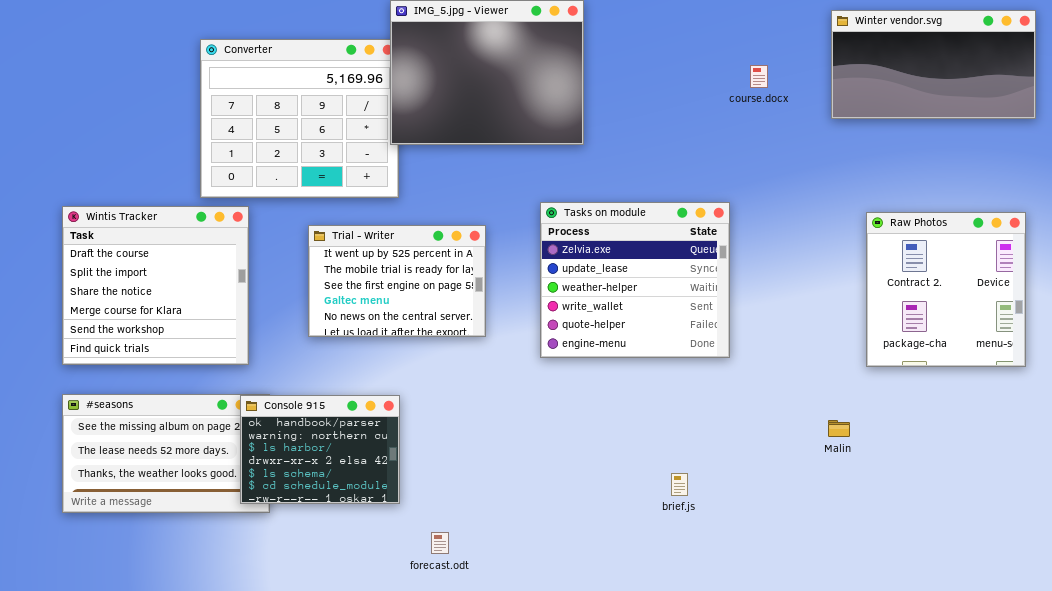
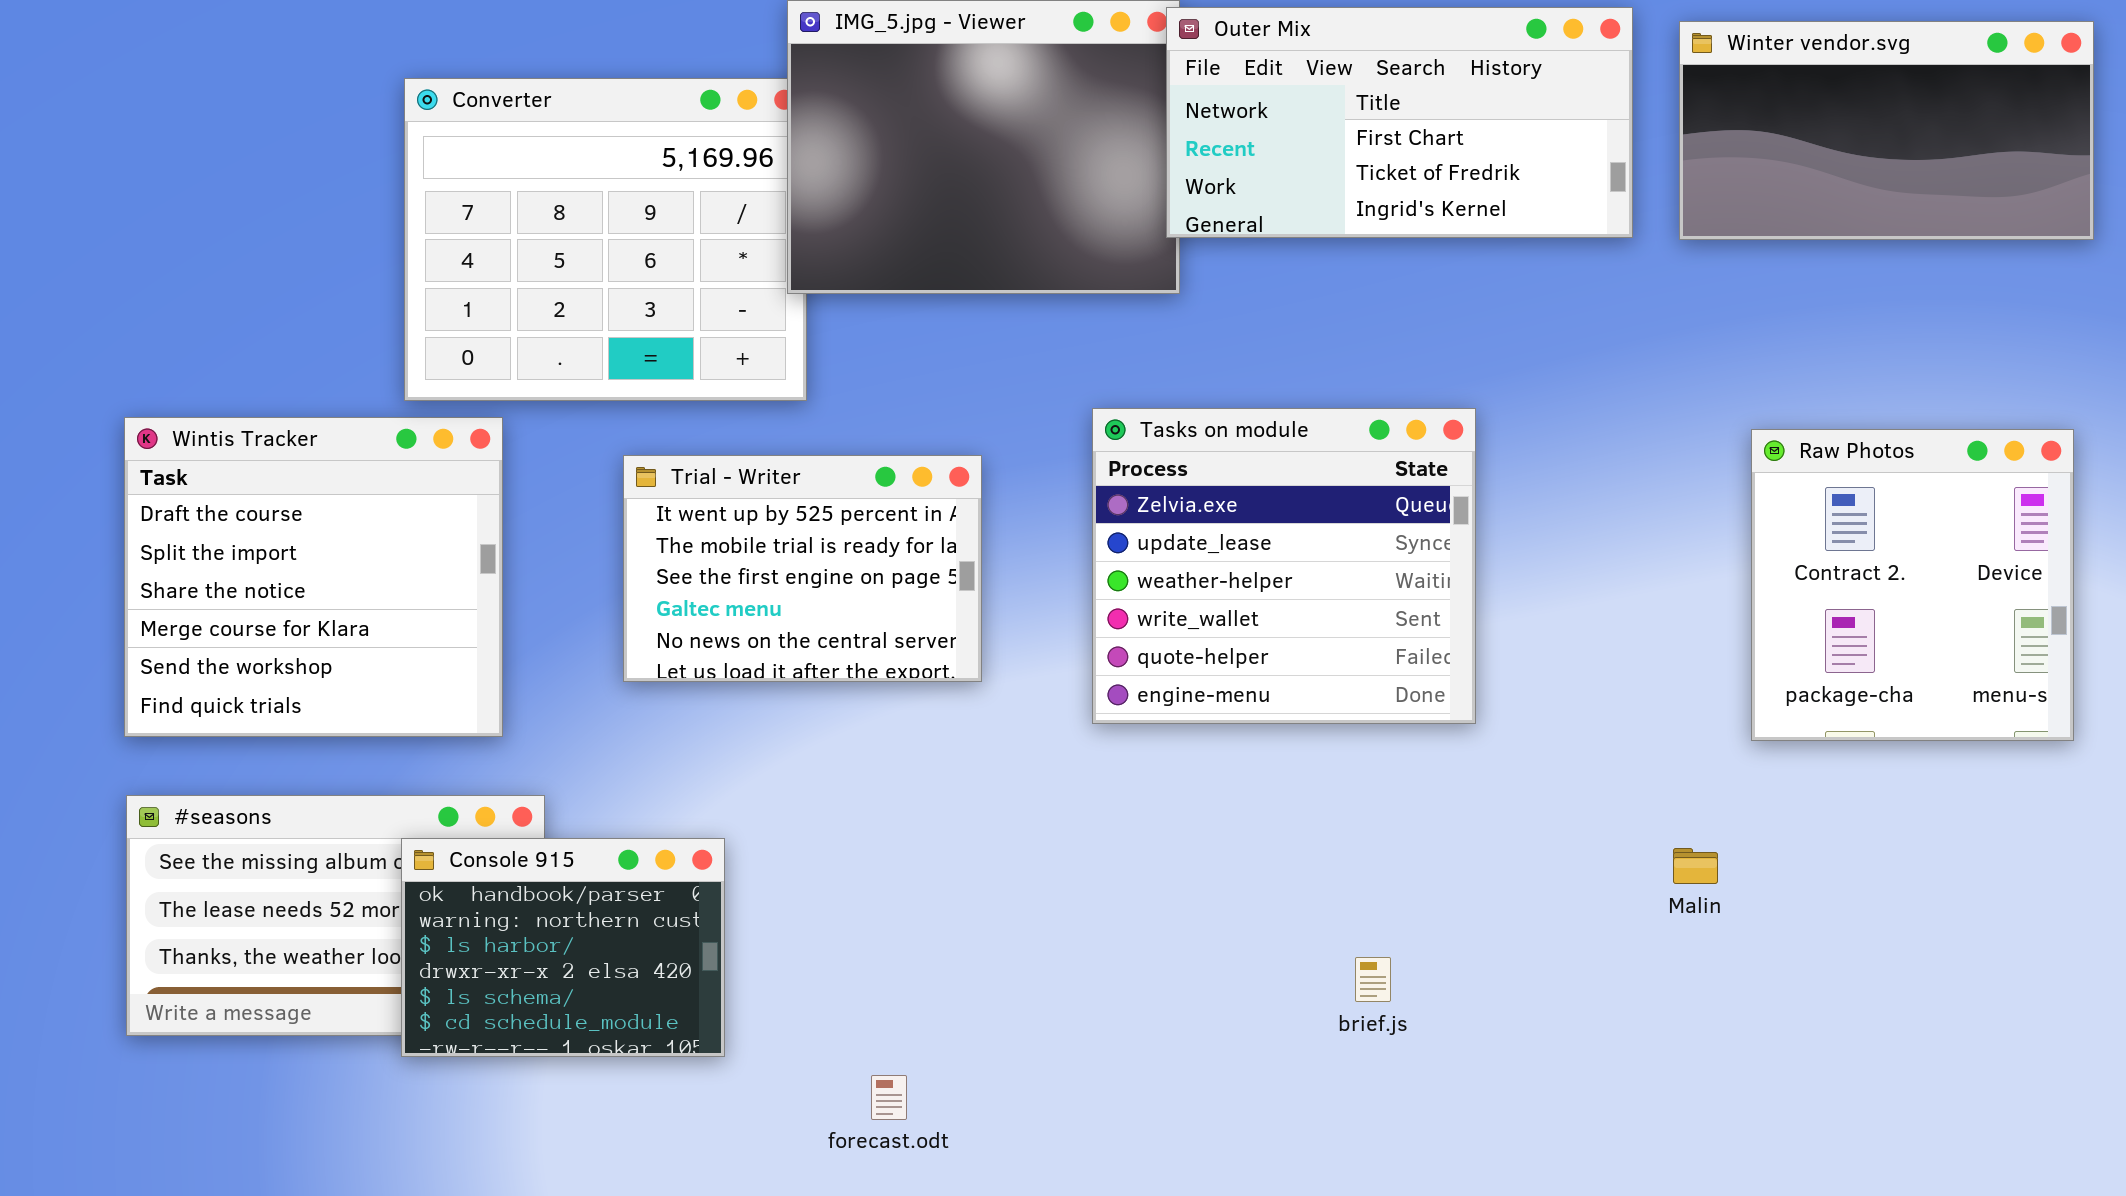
Outer Mix: none -> [1166,7,1633,238], opened
Console 915: [240,395,400,504] -> [401,838,725,1057], moved

